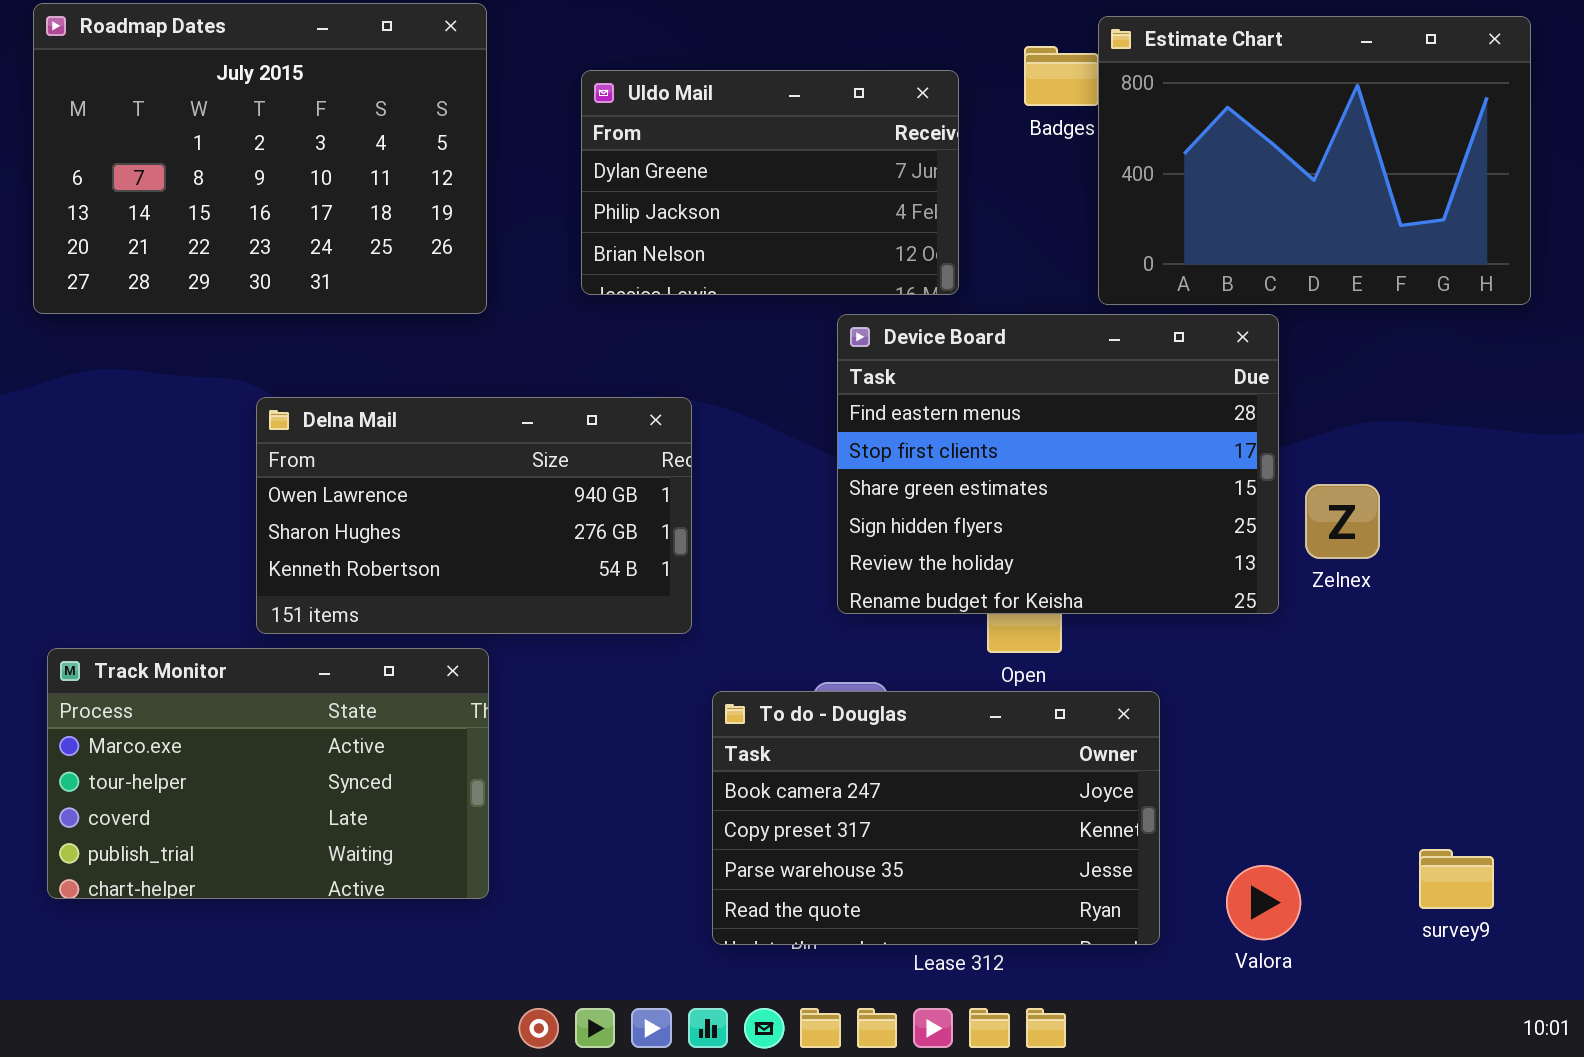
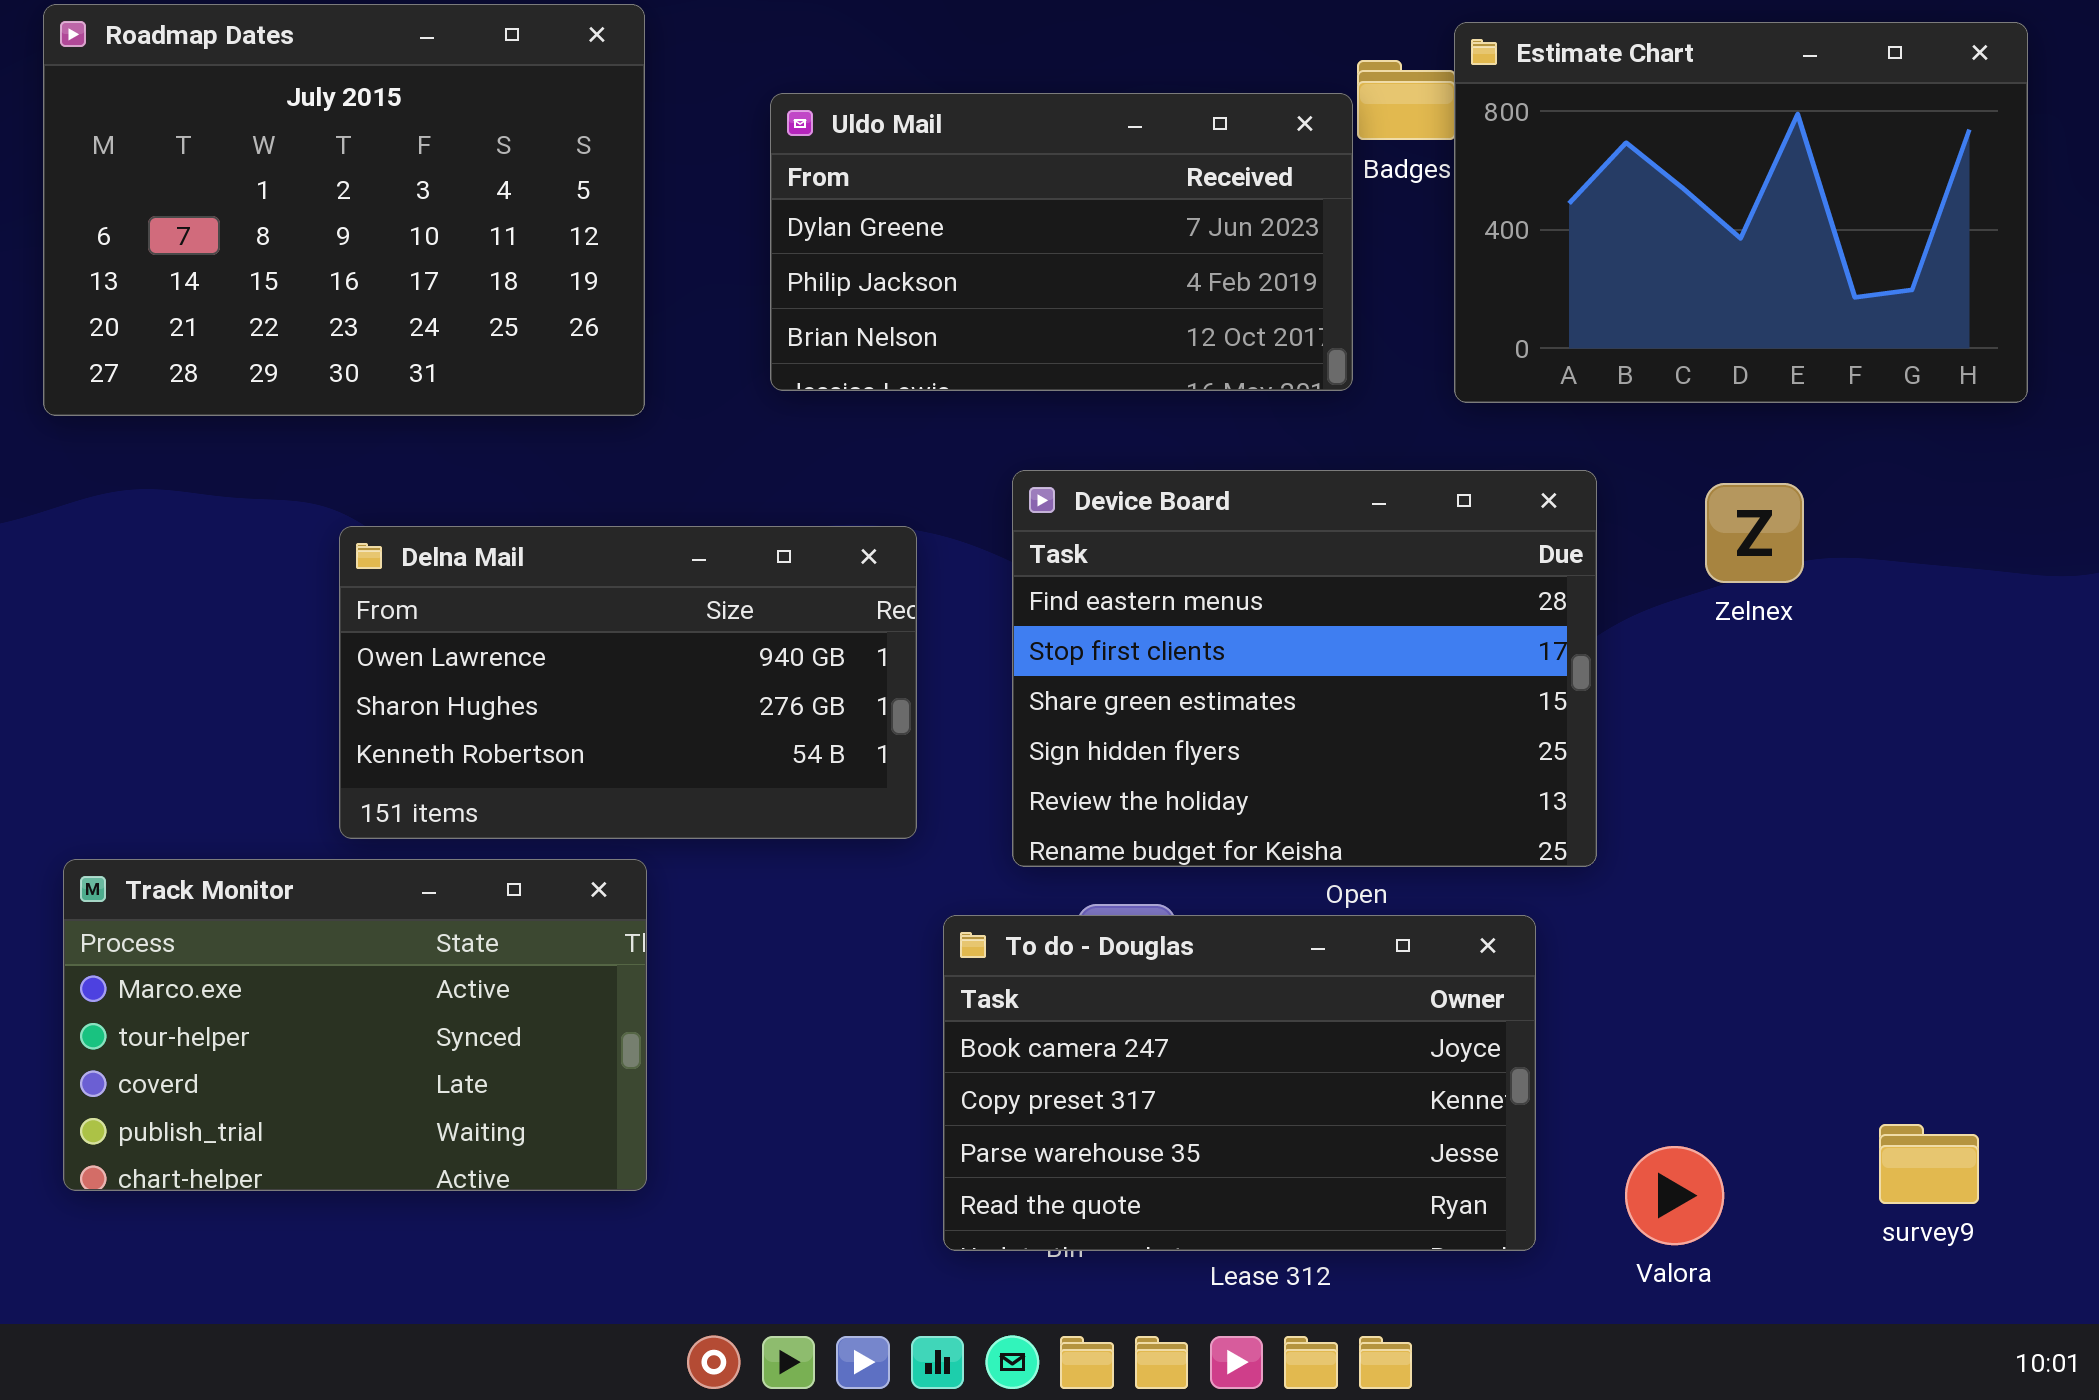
Uldo Mail: [581,70,959,295] -> [770,93,1353,391], resized
Device Board: [837,314,1279,614] -> [1012,470,1597,867], moved
Zelnex: [1305,484,1380,559] -> [1705,483,1804,583], moved

